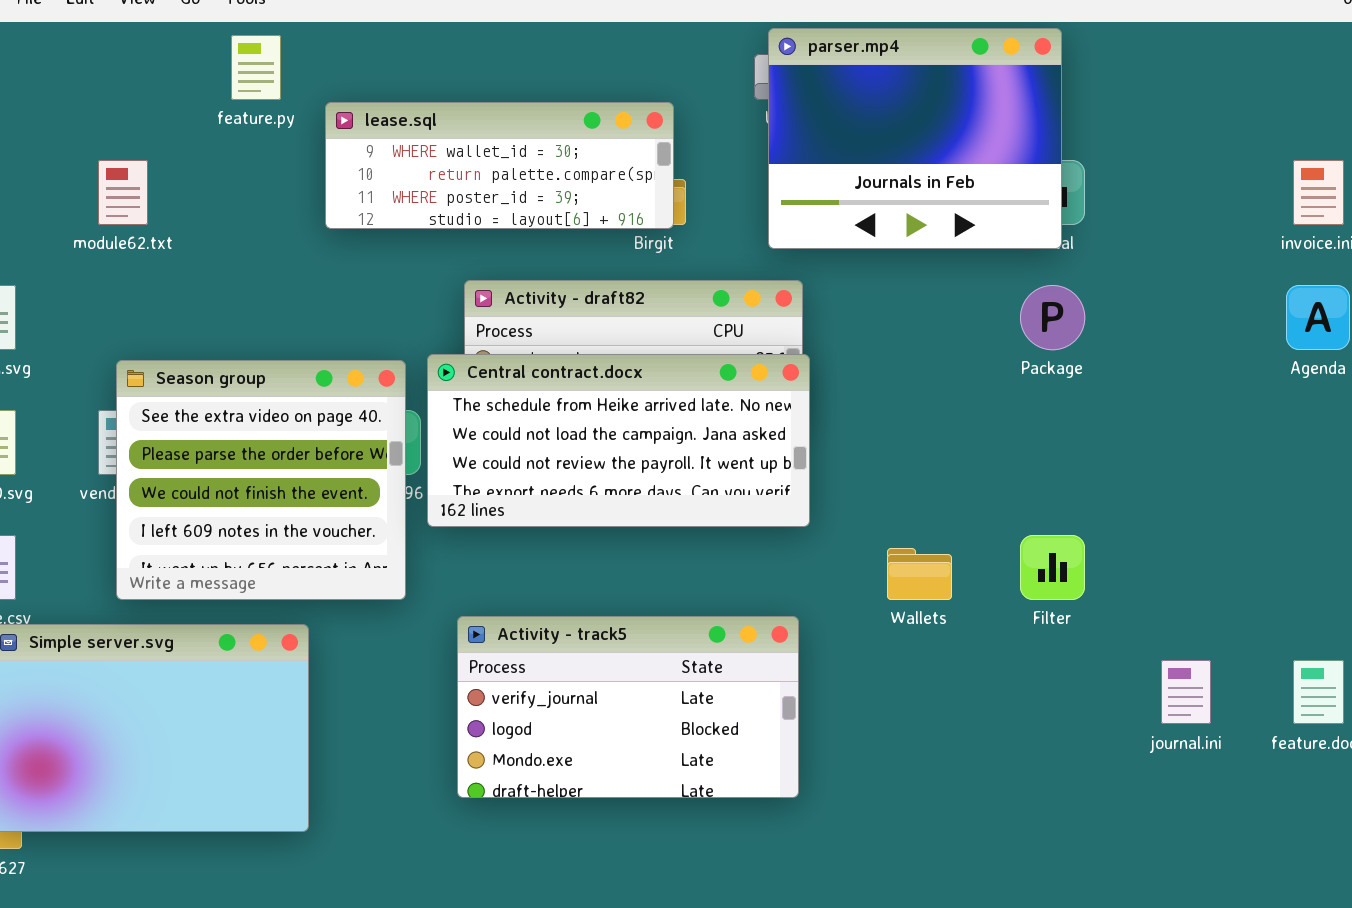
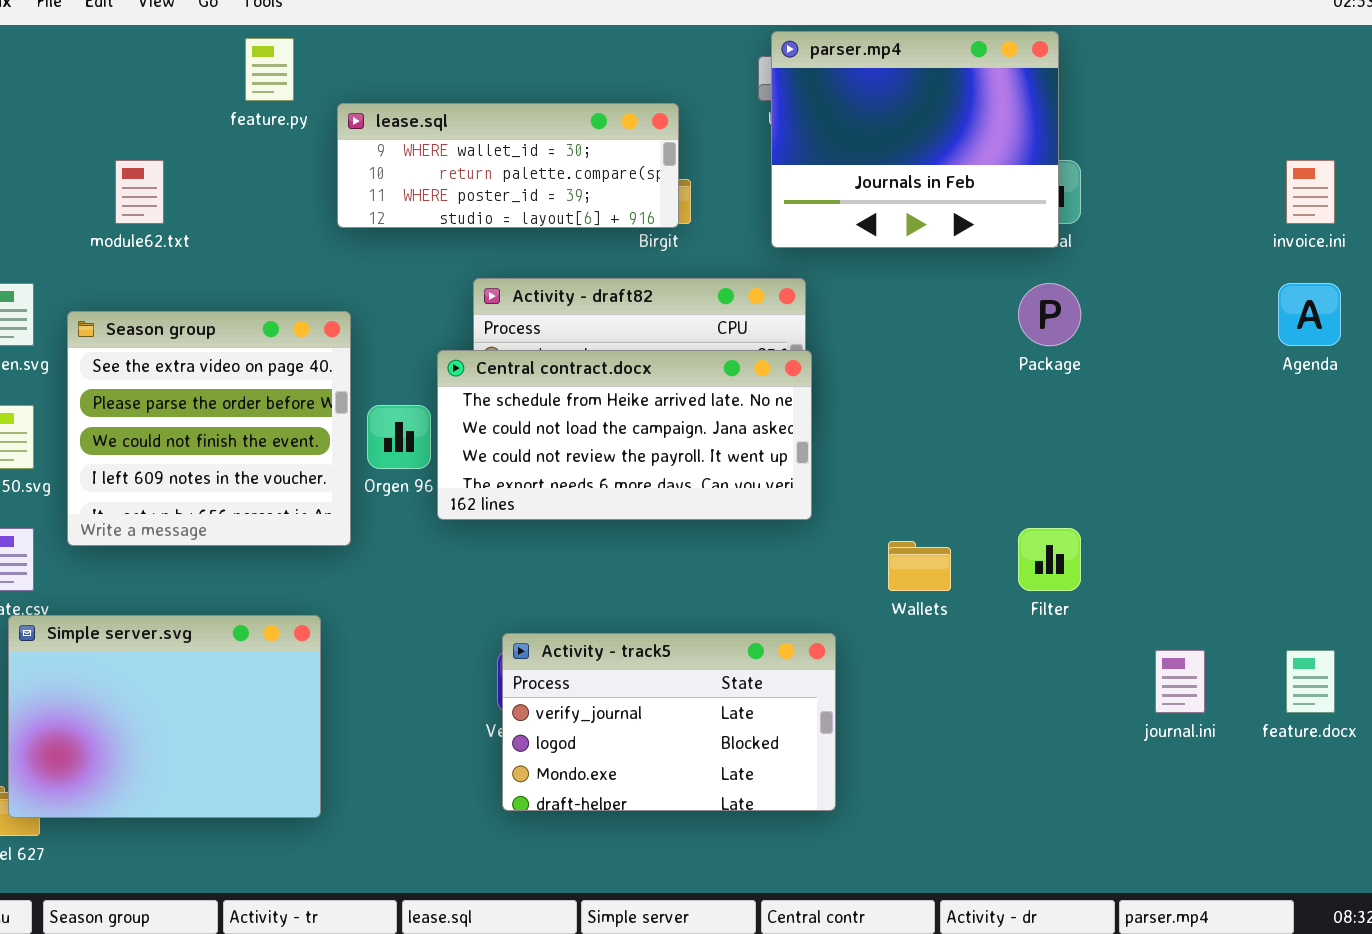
Season group: [116,360,406,600] -> [67,311,351,546], moved
Activity - track5: [457,616,799,798] -> [502,633,836,811], moved

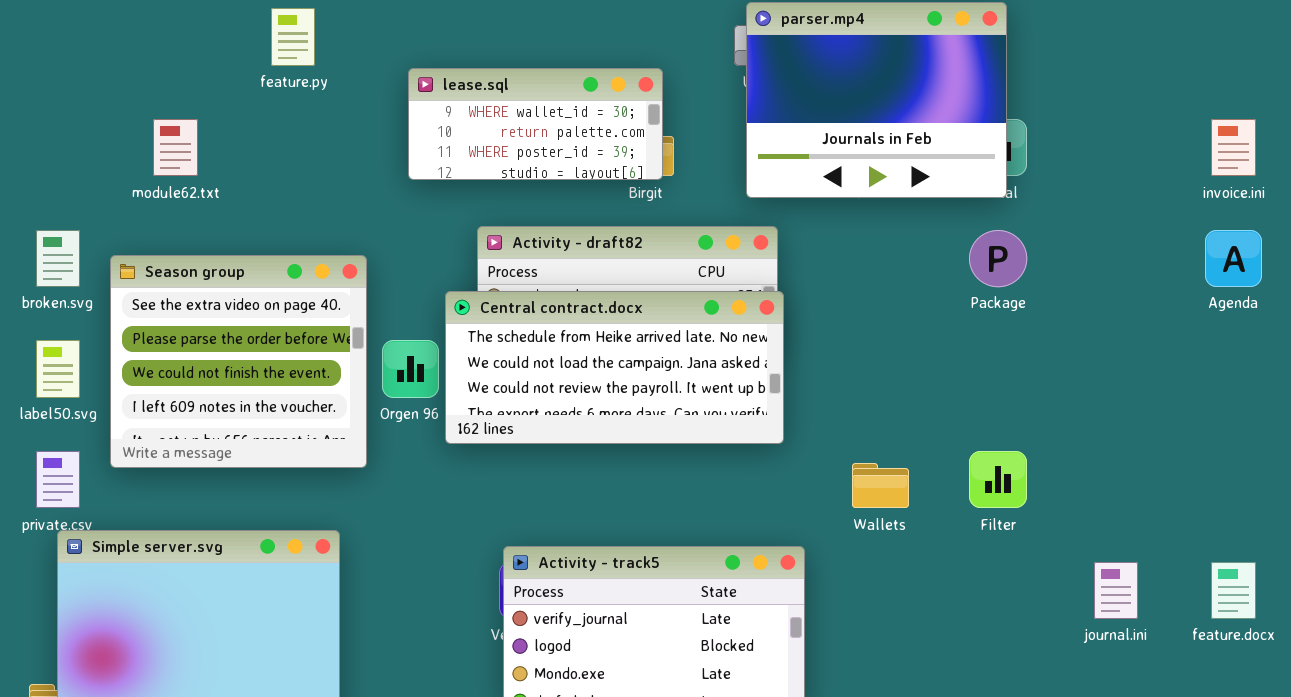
lease.sql: [337,103,679,228] -> [408,68,663,180], resized

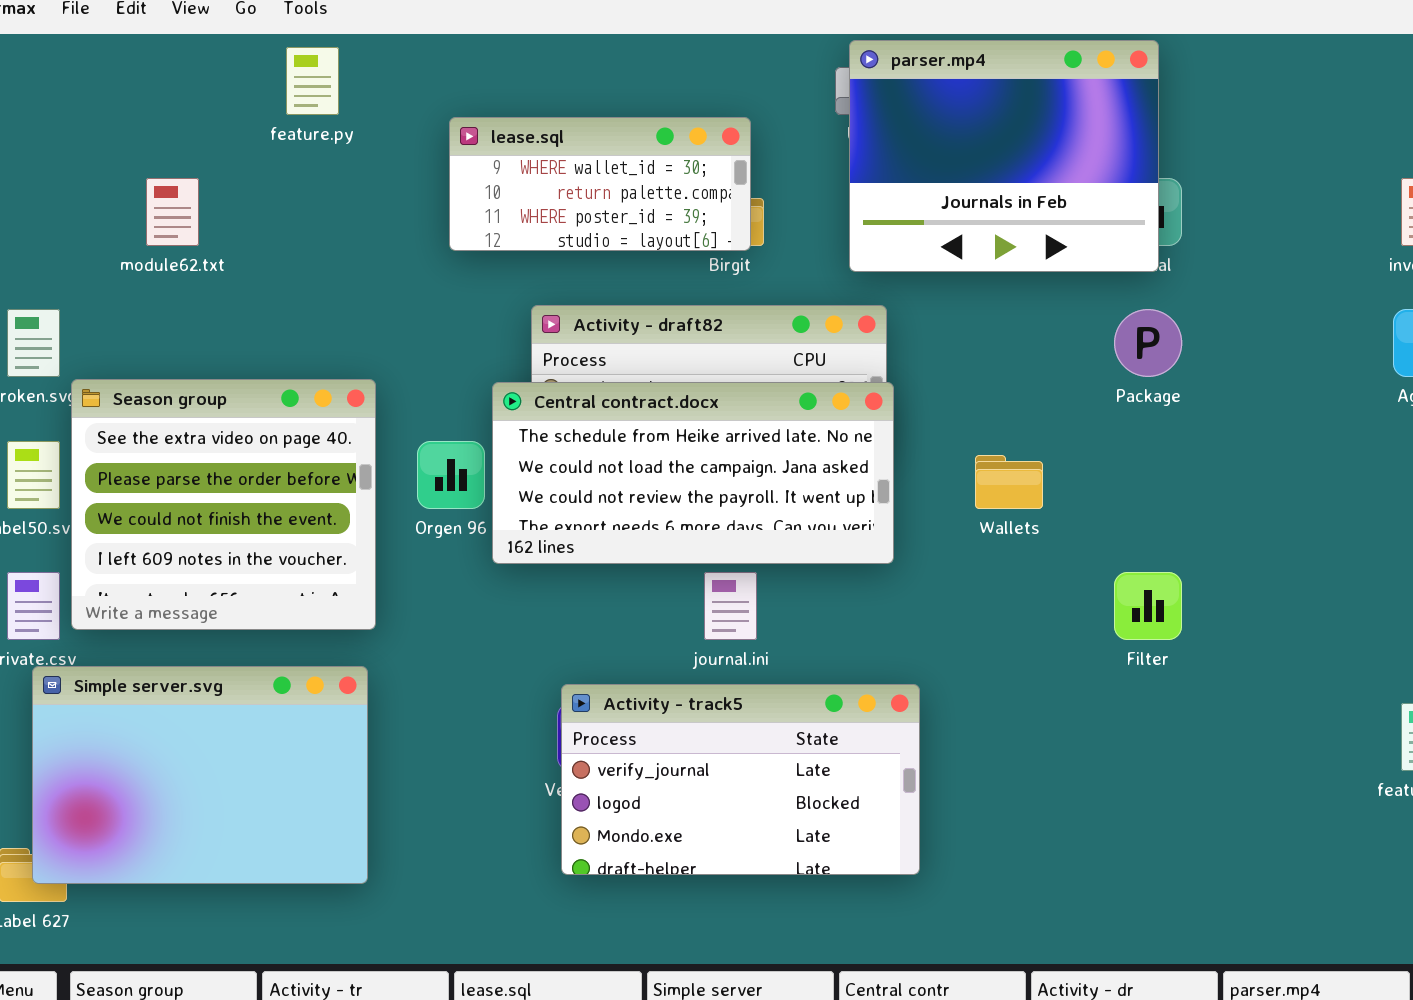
Season group: [110,255,367,468] -> [71,379,376,630], moved
Wallets: [852,463,909,508] -> [975,455,1043,509], moved
journal.ini: [1094,562,1138,619] -> [704,572,757,640], moved

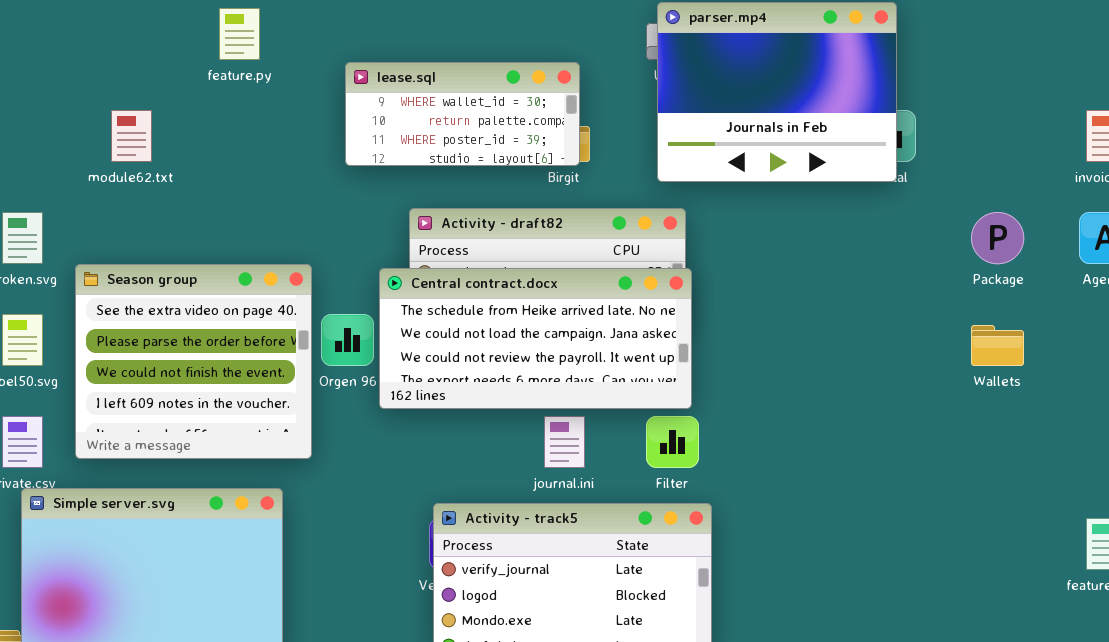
Package: [1114,309,1182,377] -> [971,212,1024,264], moved
Season group: [71,379,376,630] -> [75,264,312,459], moved
Wallets: [975,455,1043,509] -> [971,325,1024,366], moved
Filter: [1114,572,1182,640] -> [646,416,699,468], moved

